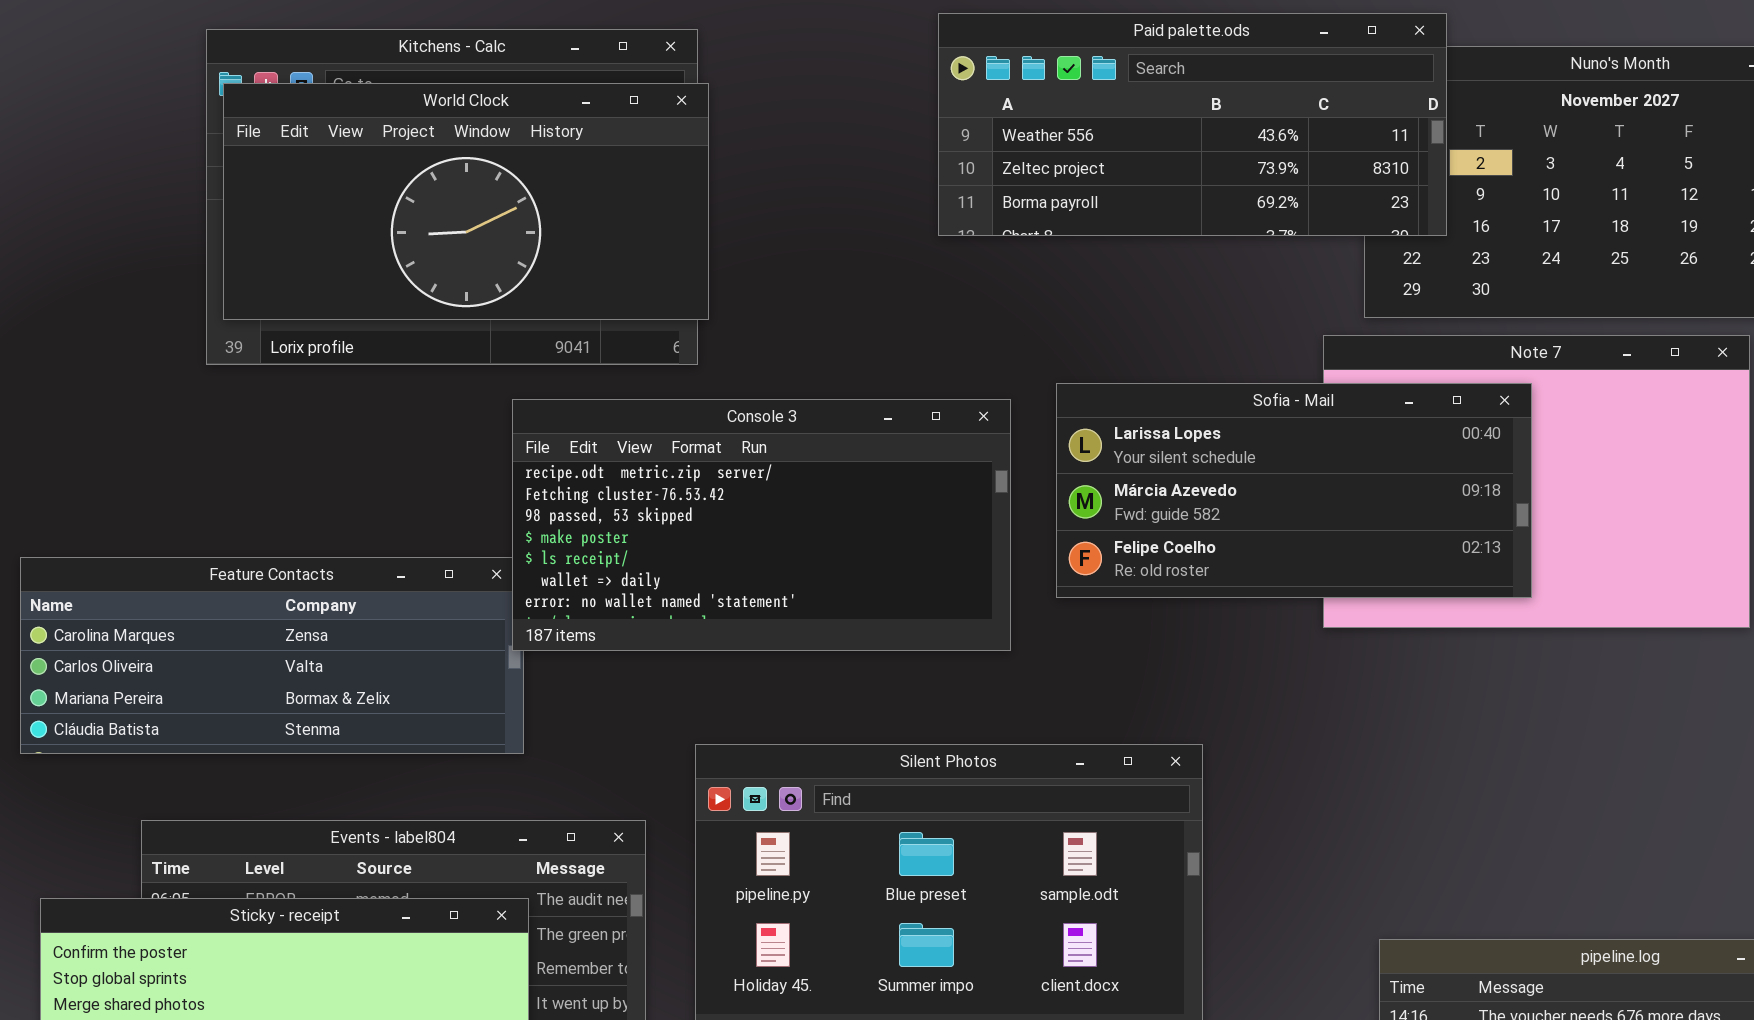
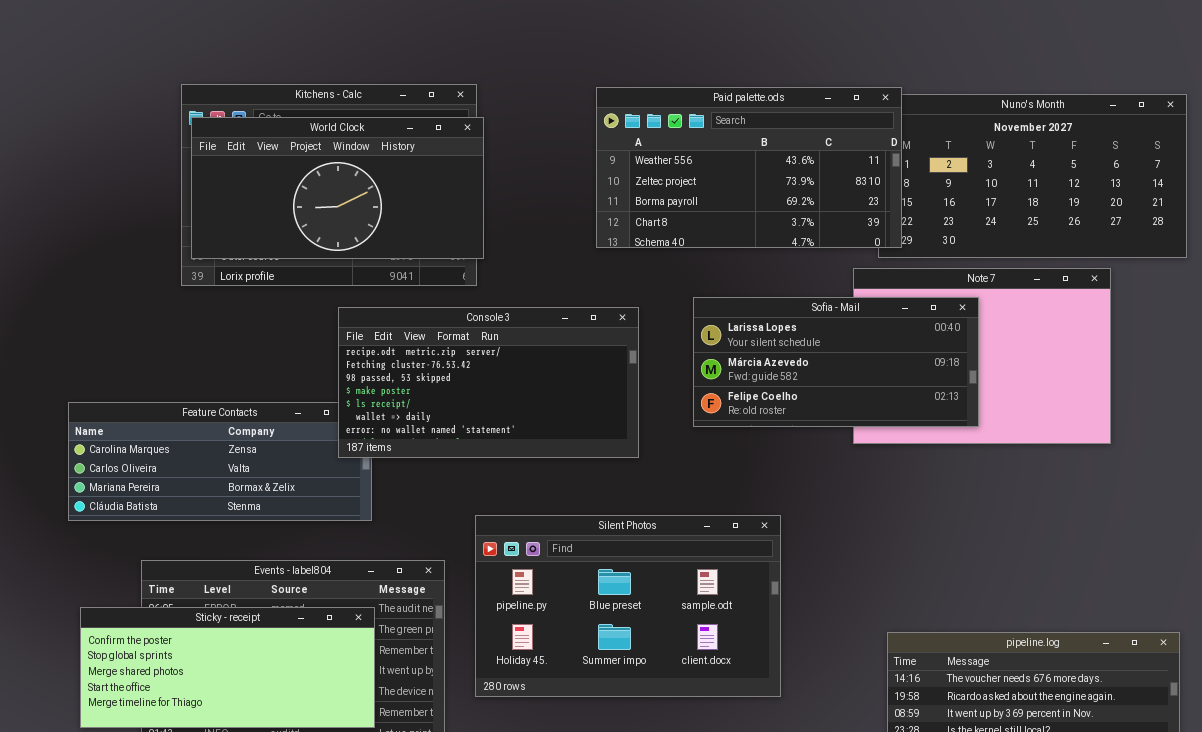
Paid palette.ods: [938,13,1447,236] -> [596,87,902,248], moved, resized
Console 3: [512,399,1011,651] -> [338,307,639,458], moved

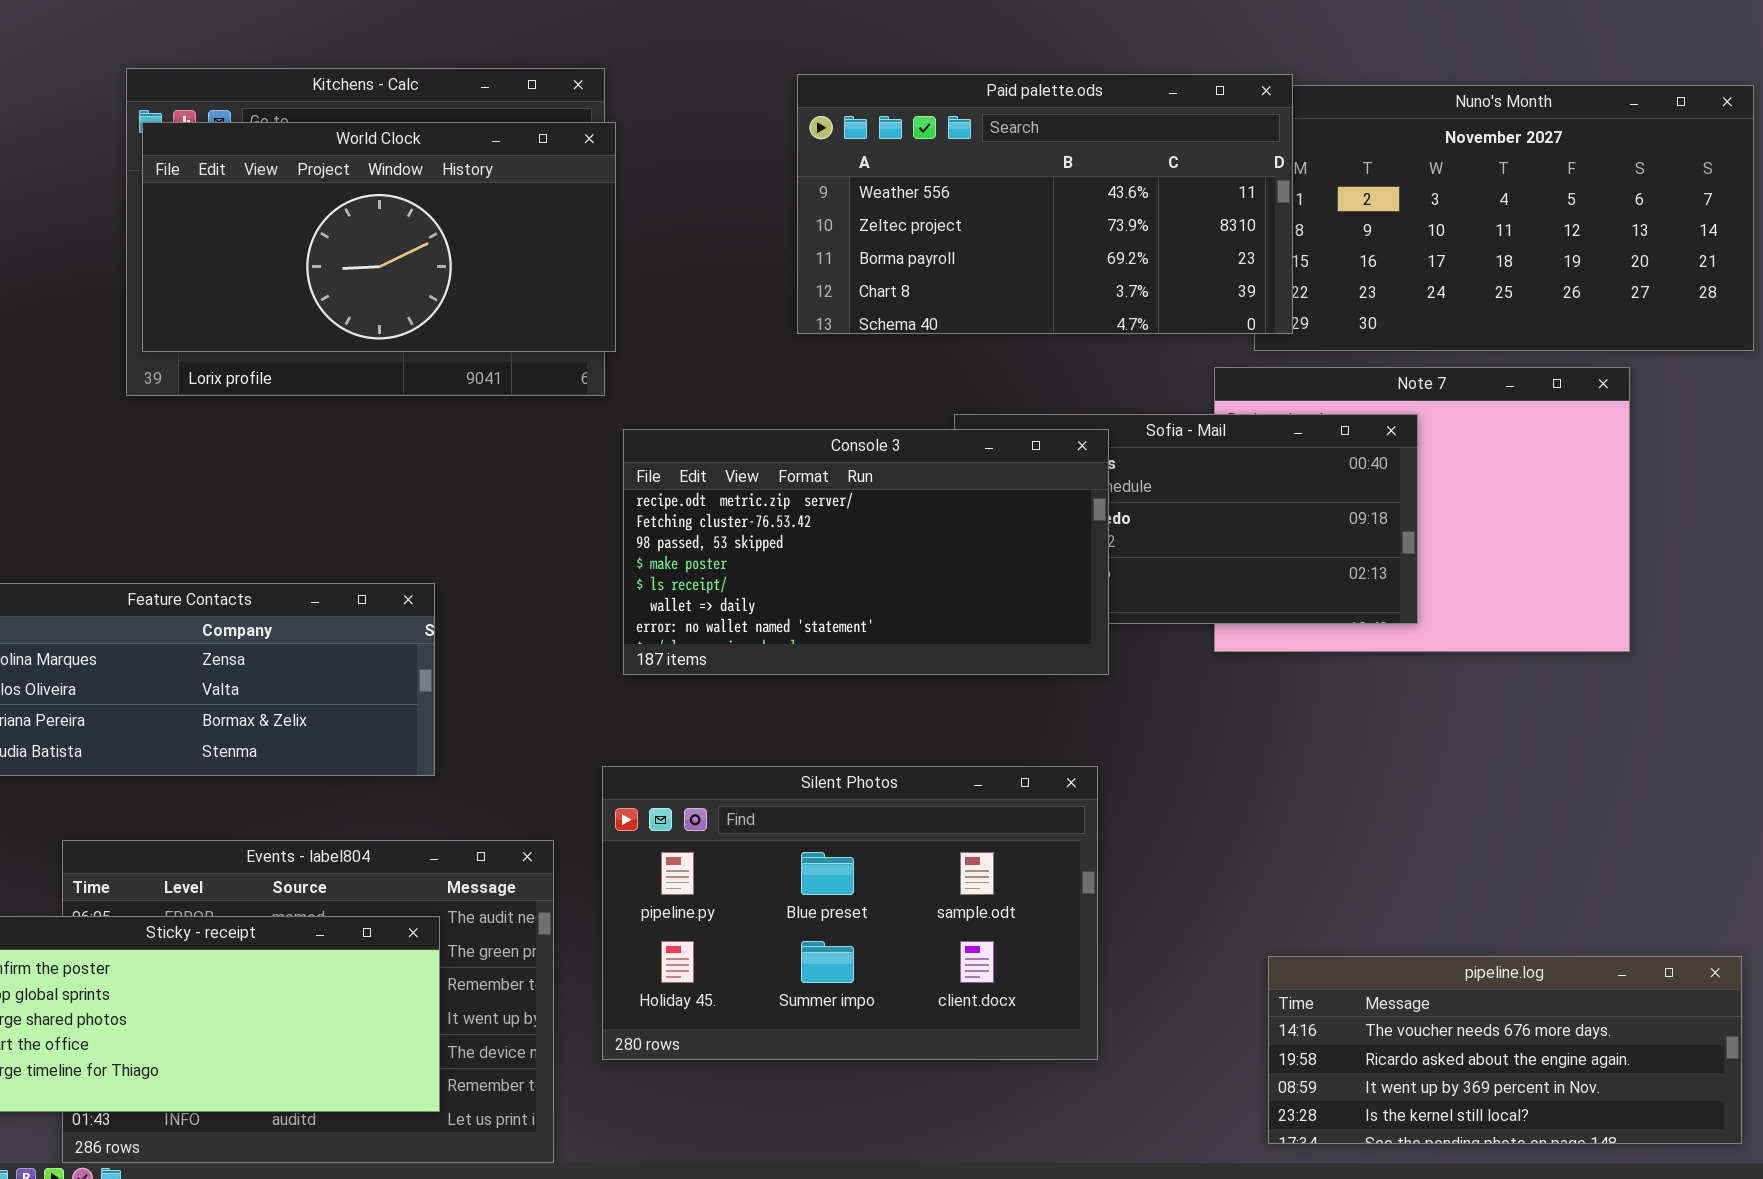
Console 3: [338,307,639,458] -> [623,429,1109,675], moved

